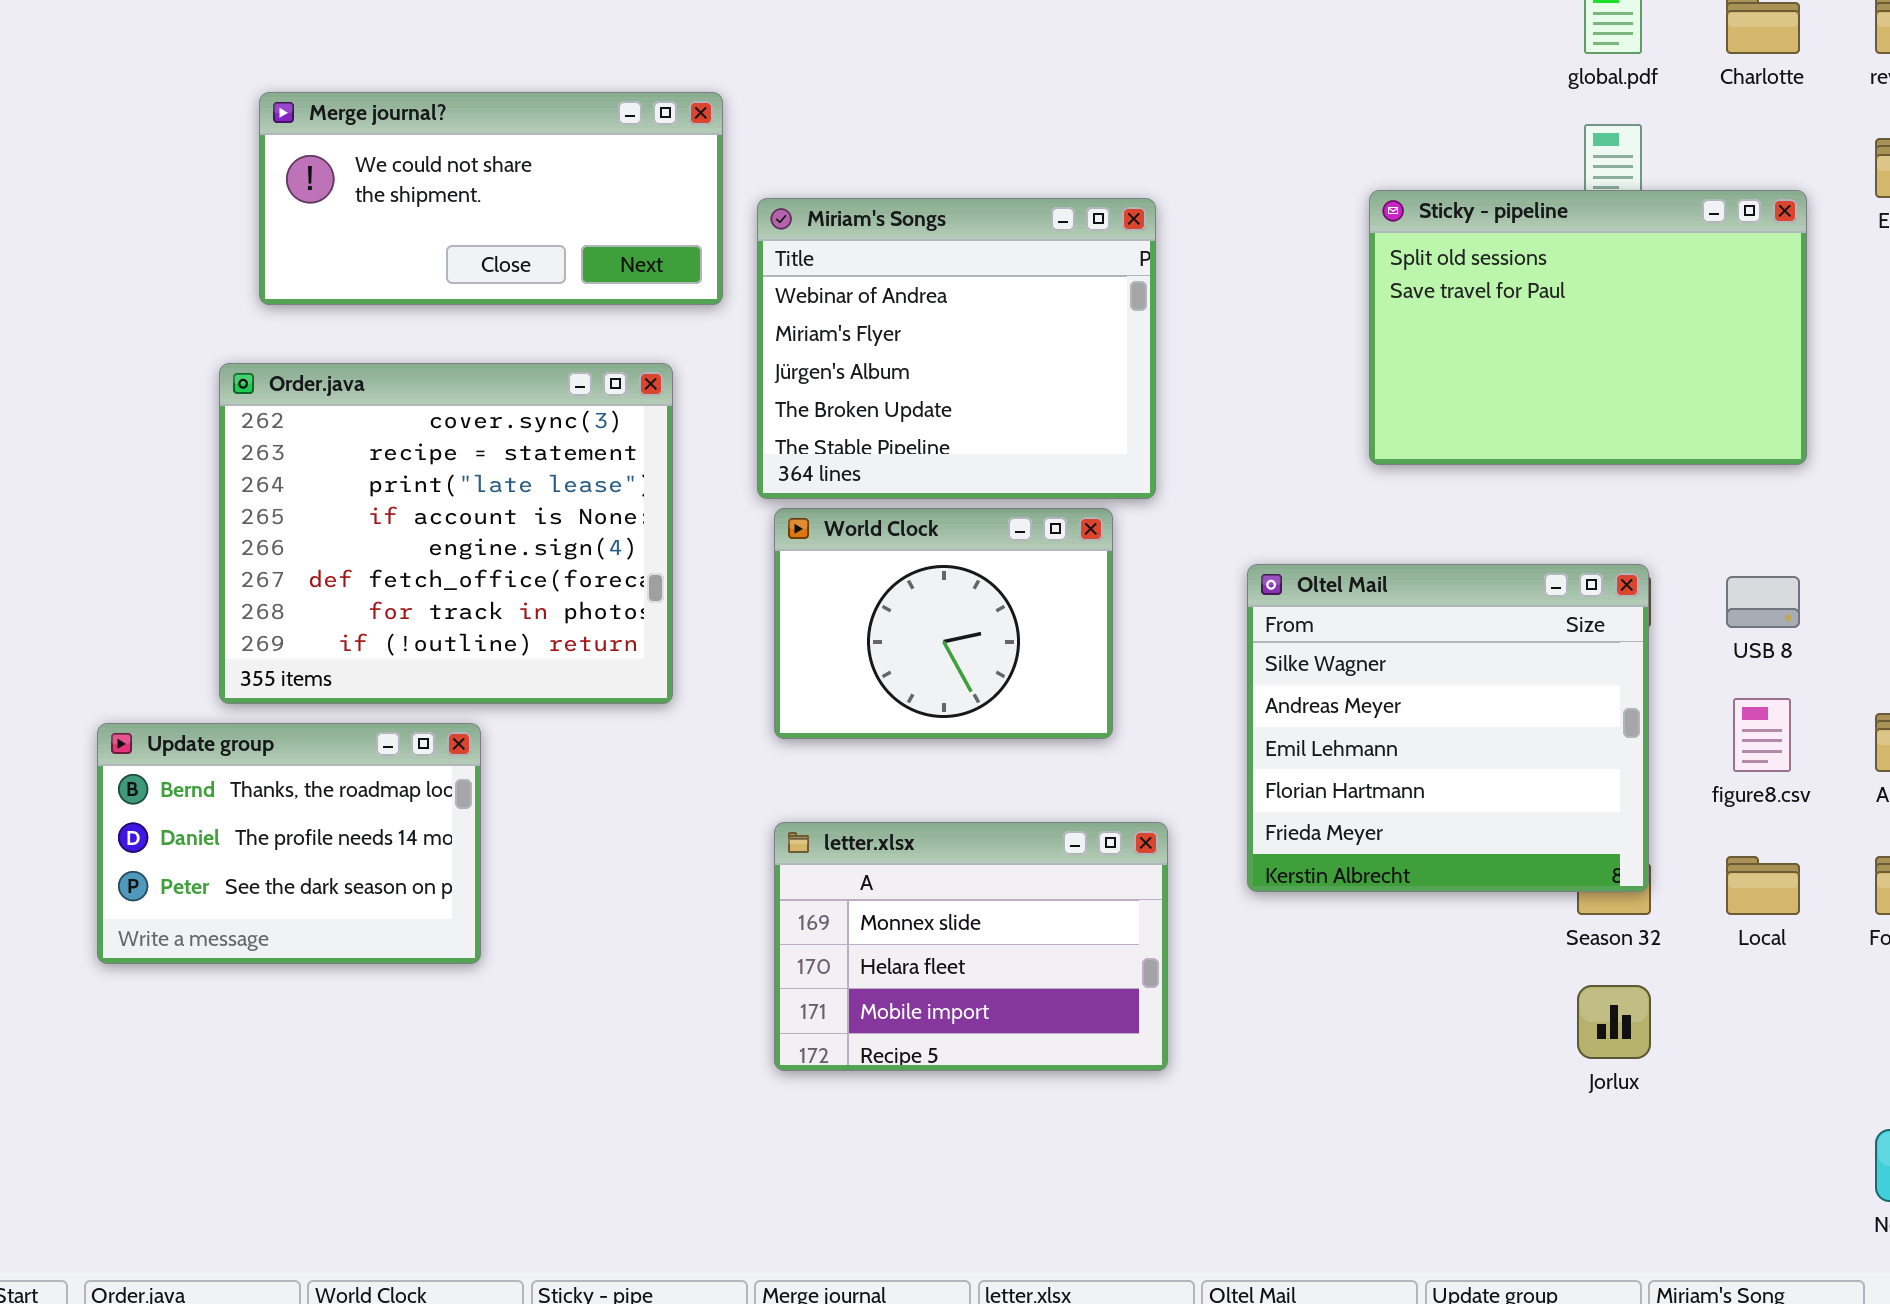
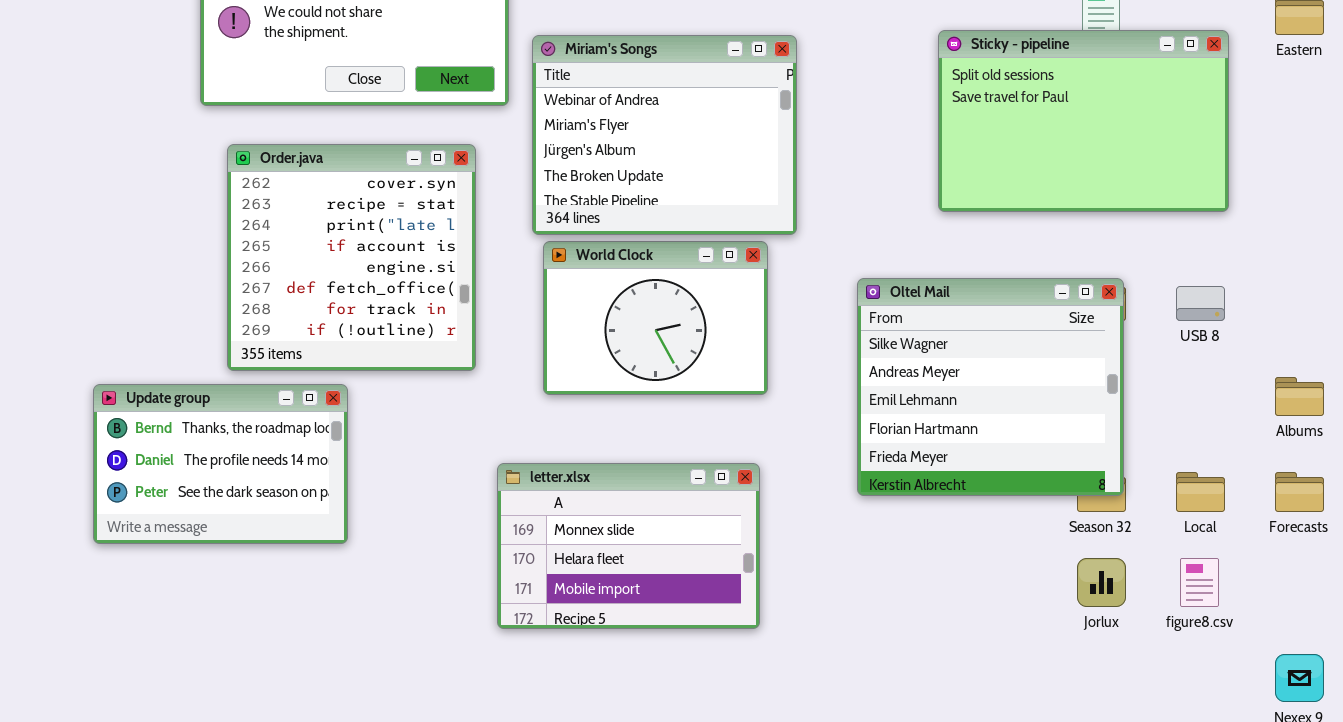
Order.java: [219,363,673,704] -> [227,144,476,371], resized
figure8.csv: [1733,698,1791,772] -> [1180,558,1219,607], moved
letter.xlsx: [774,822,1168,1071] -> [497,463,760,629], moved

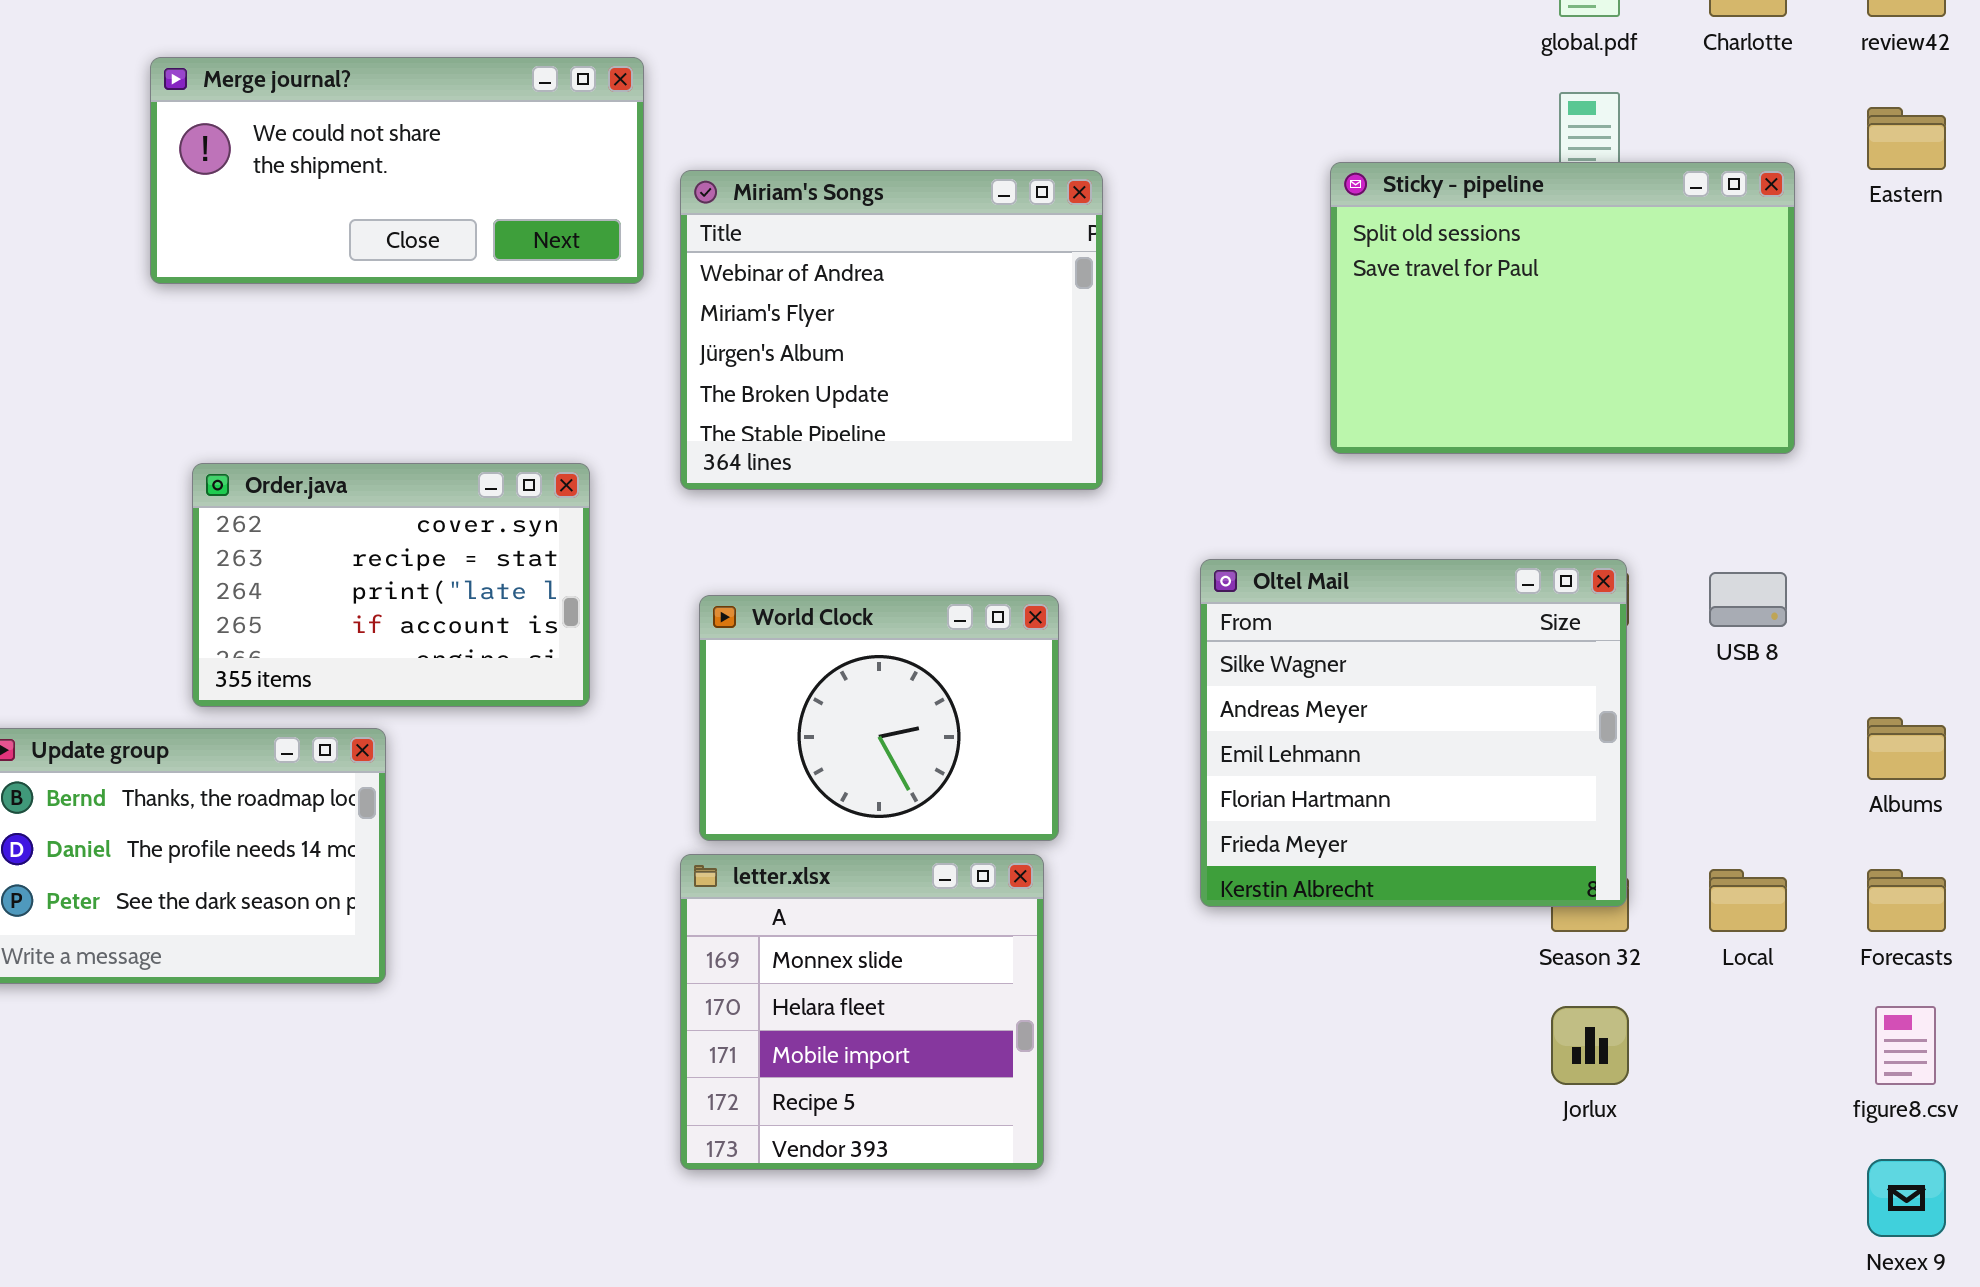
Order.java: [227,144,476,371] -> [192,463,590,707], resized
World Clock: [543,241,768,395] -> [699,595,1059,841], moved
letter.xlsx: [497,463,760,629] -> [680,854,1044,1170], resized
figure8.csv: [1180,558,1219,607] -> [1875,1006,1936,1085], moved

